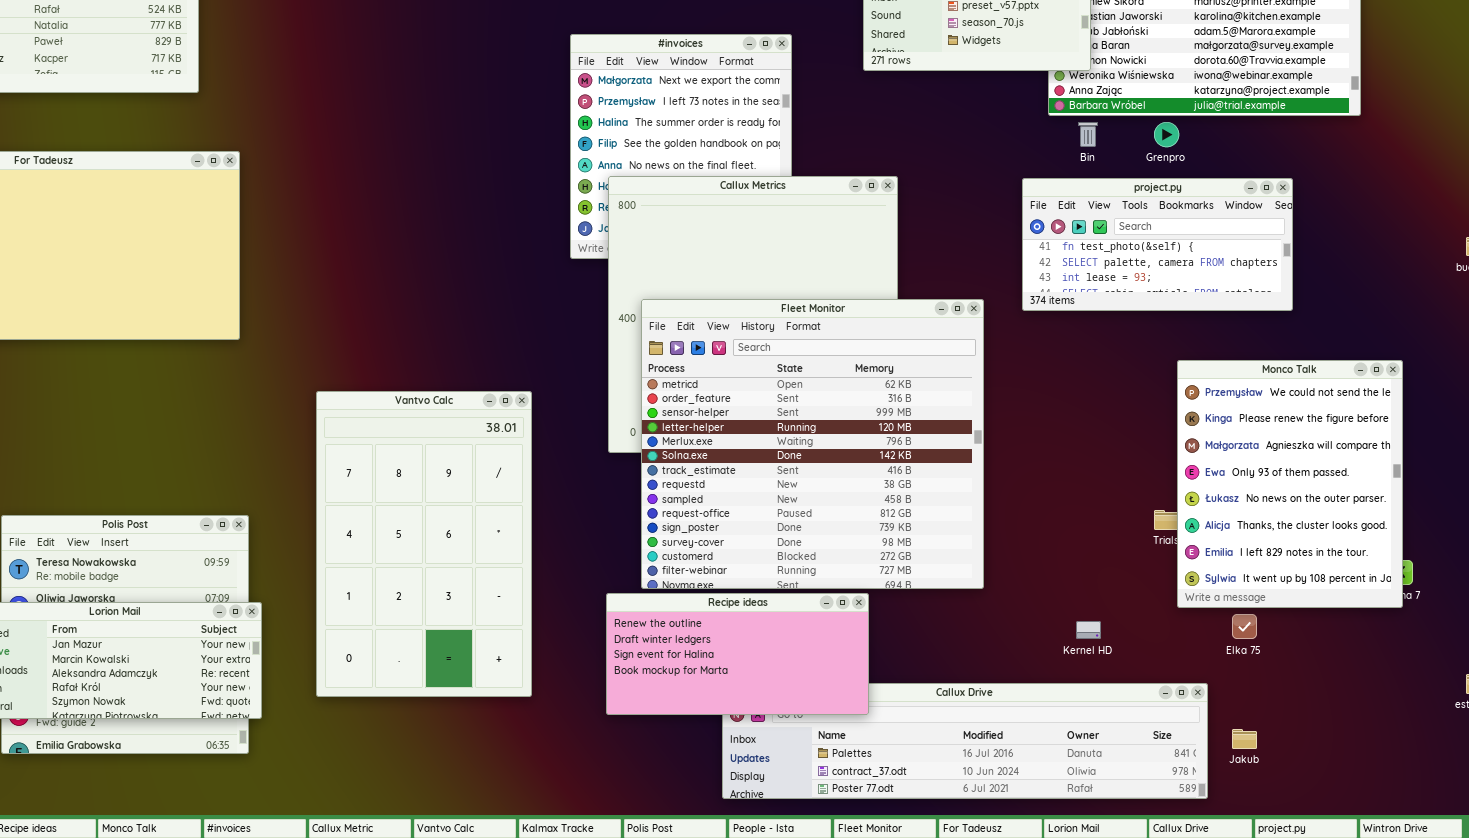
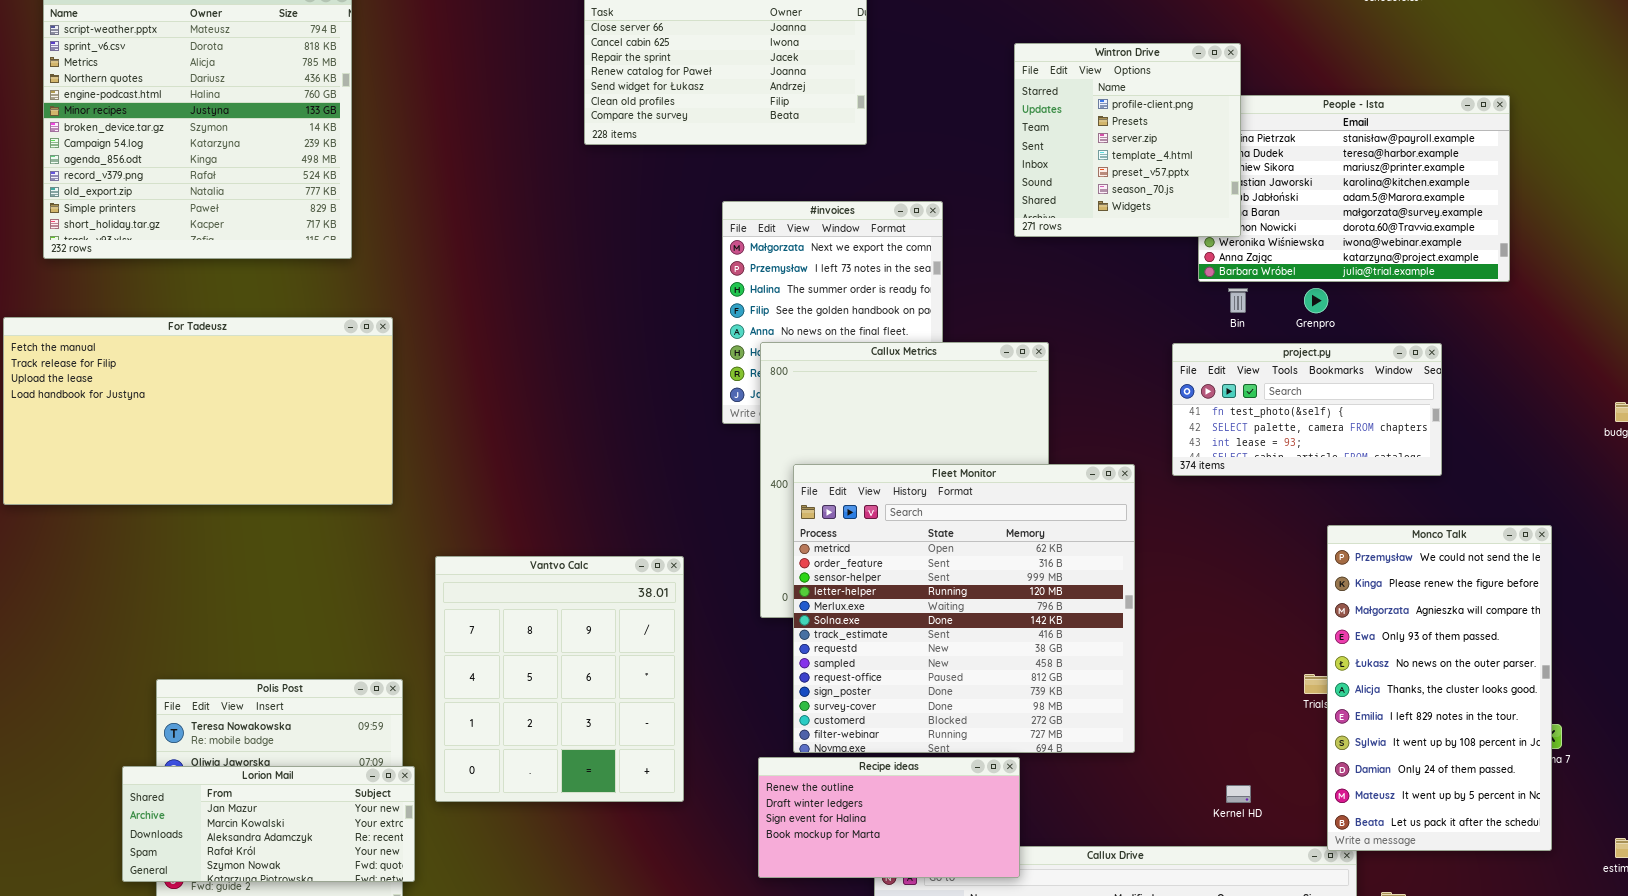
Monco Talk: [1177,360,1403,608] -> [1327,525,1552,851], resized
Vantvo Calc: [316,391,532,697] -> [435,556,684,802], resized

